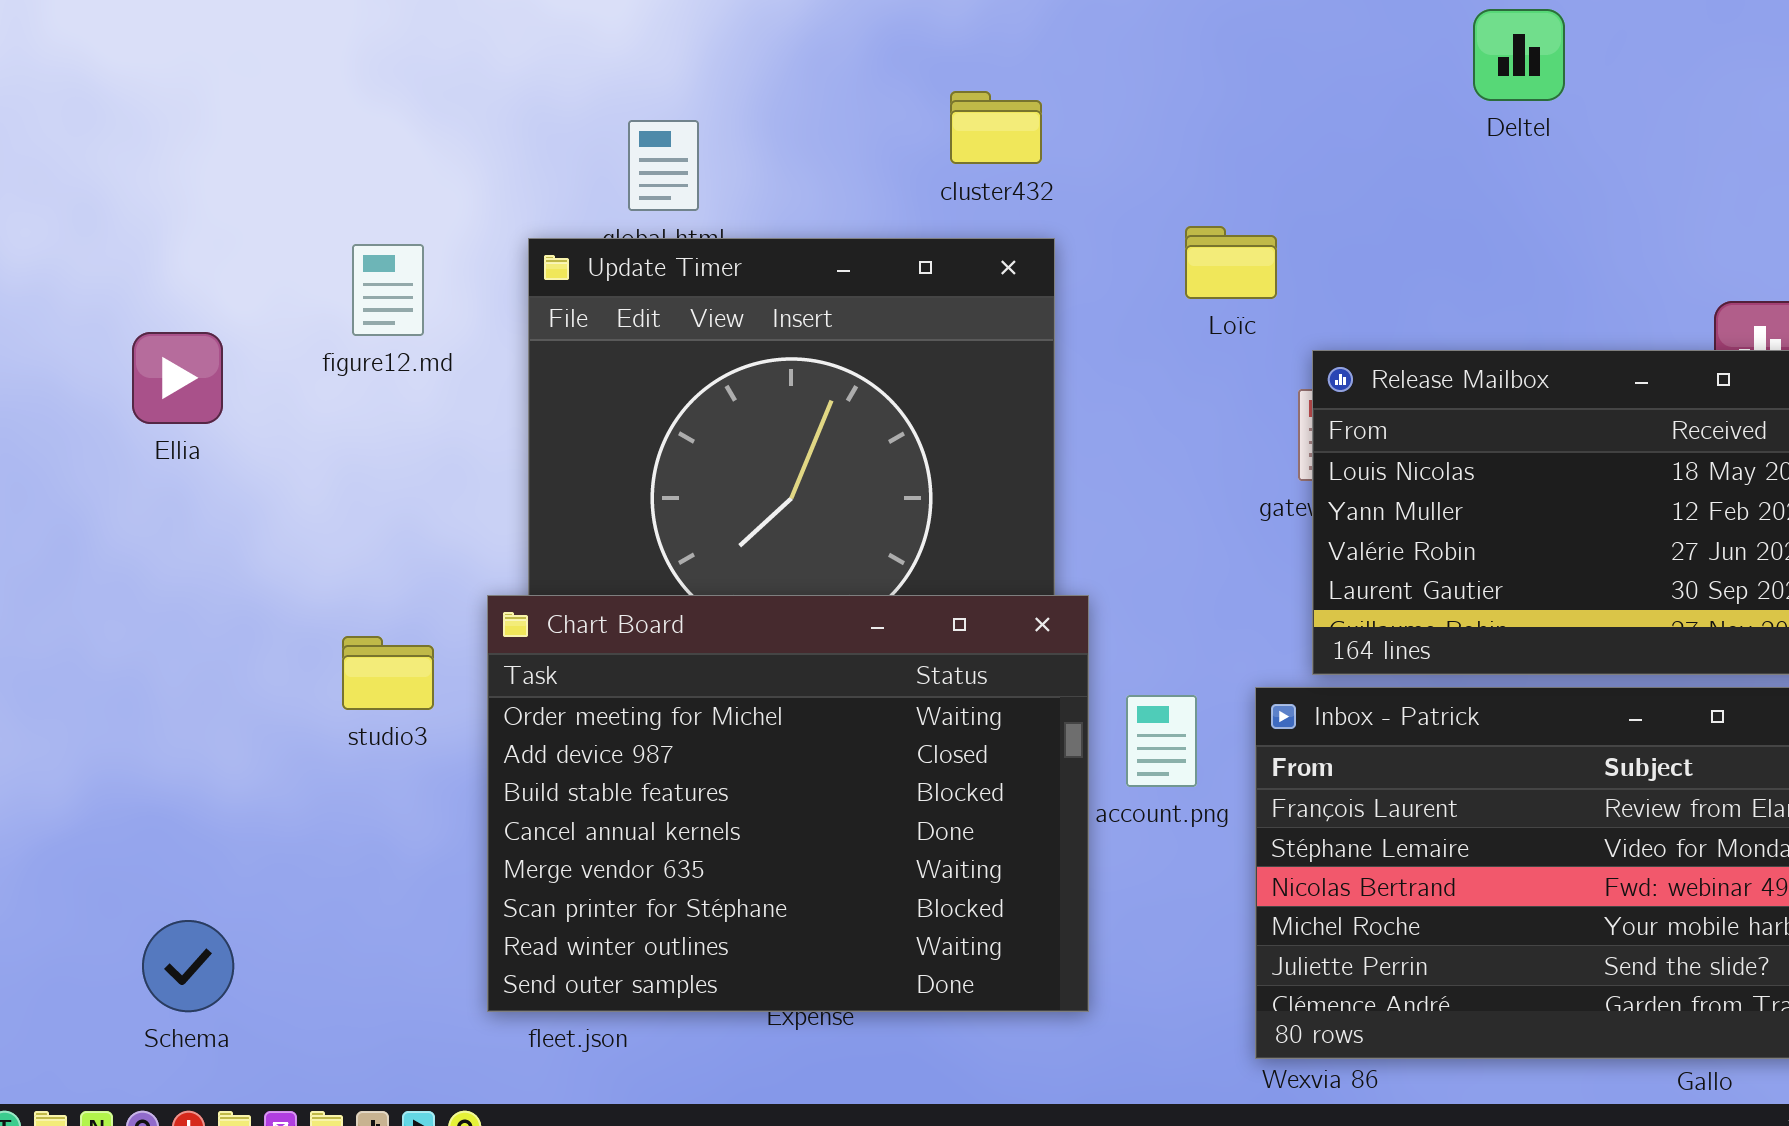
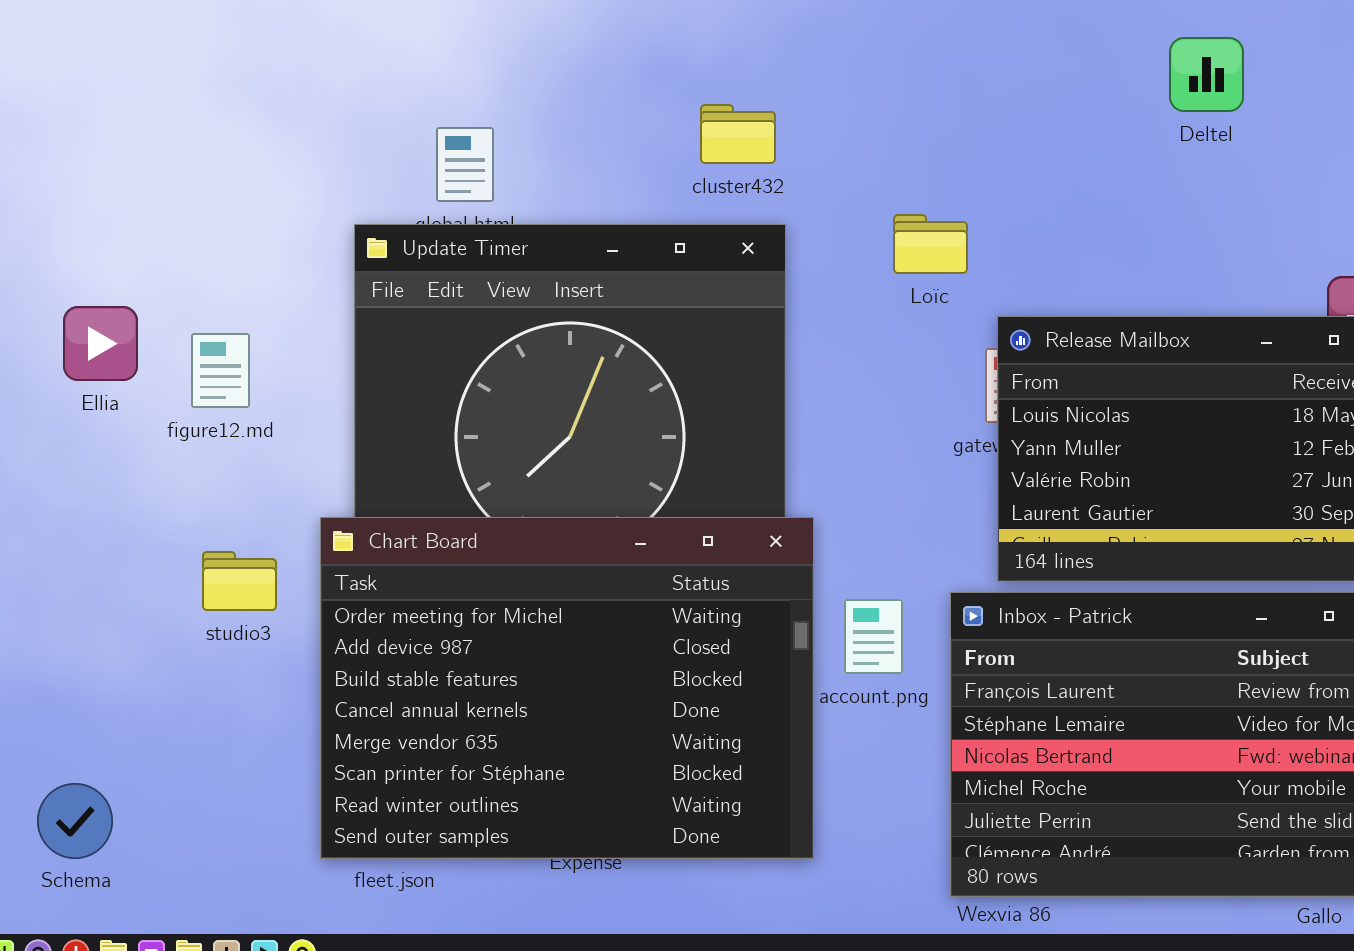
Deltel: [1473,9,1565,101] -> [1169,37,1244,112], moved
figure12.md: [352,244,424,336] -> [191,333,250,408], moved
Ellia: [132,332,223,424] -> [63,306,138,381], moved

